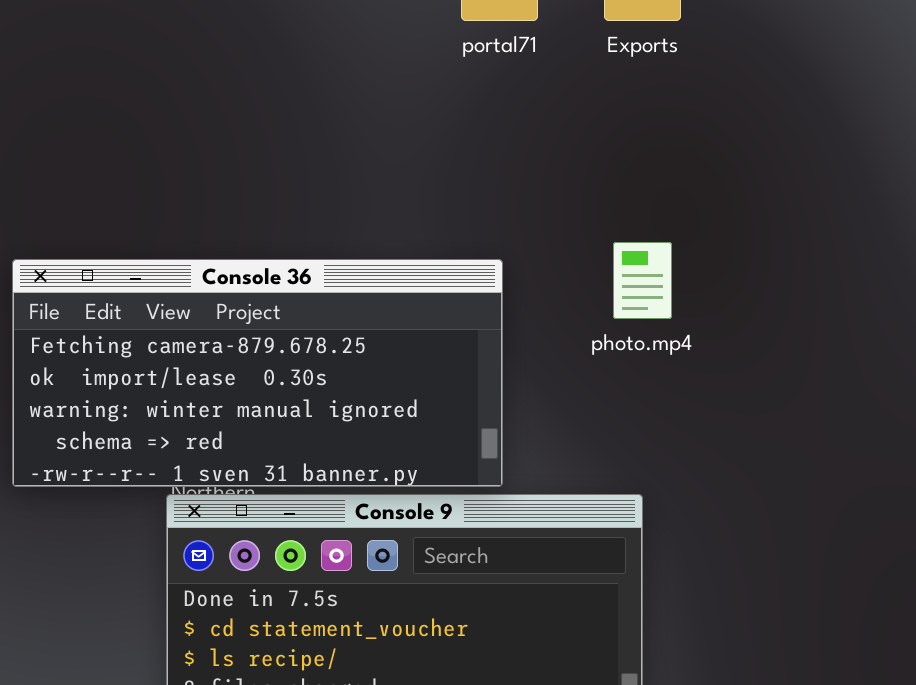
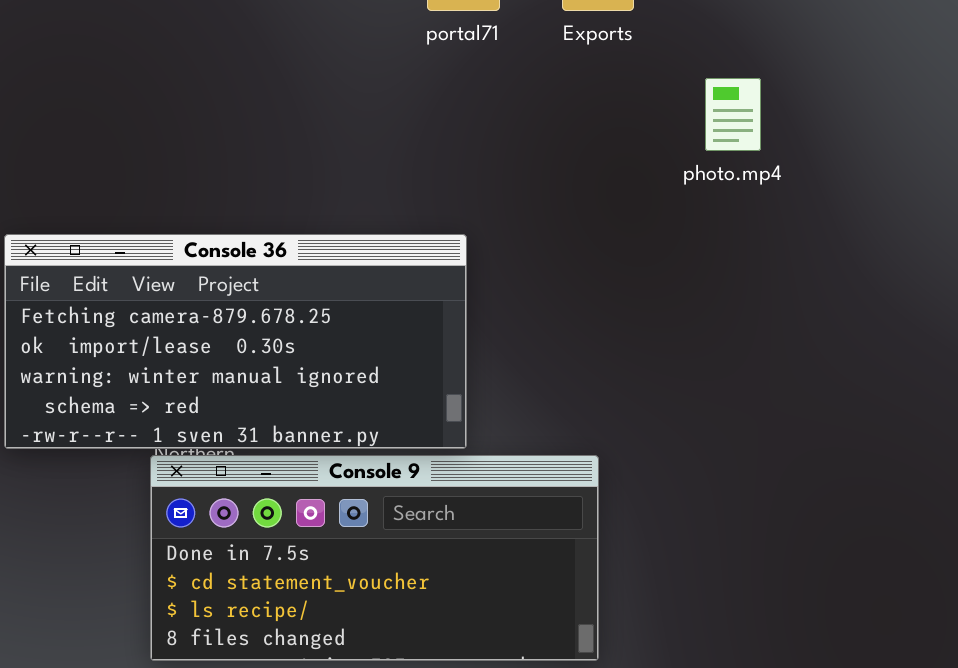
photo.mp4: [613,242,672,319] -> [705,78,761,151], moved

